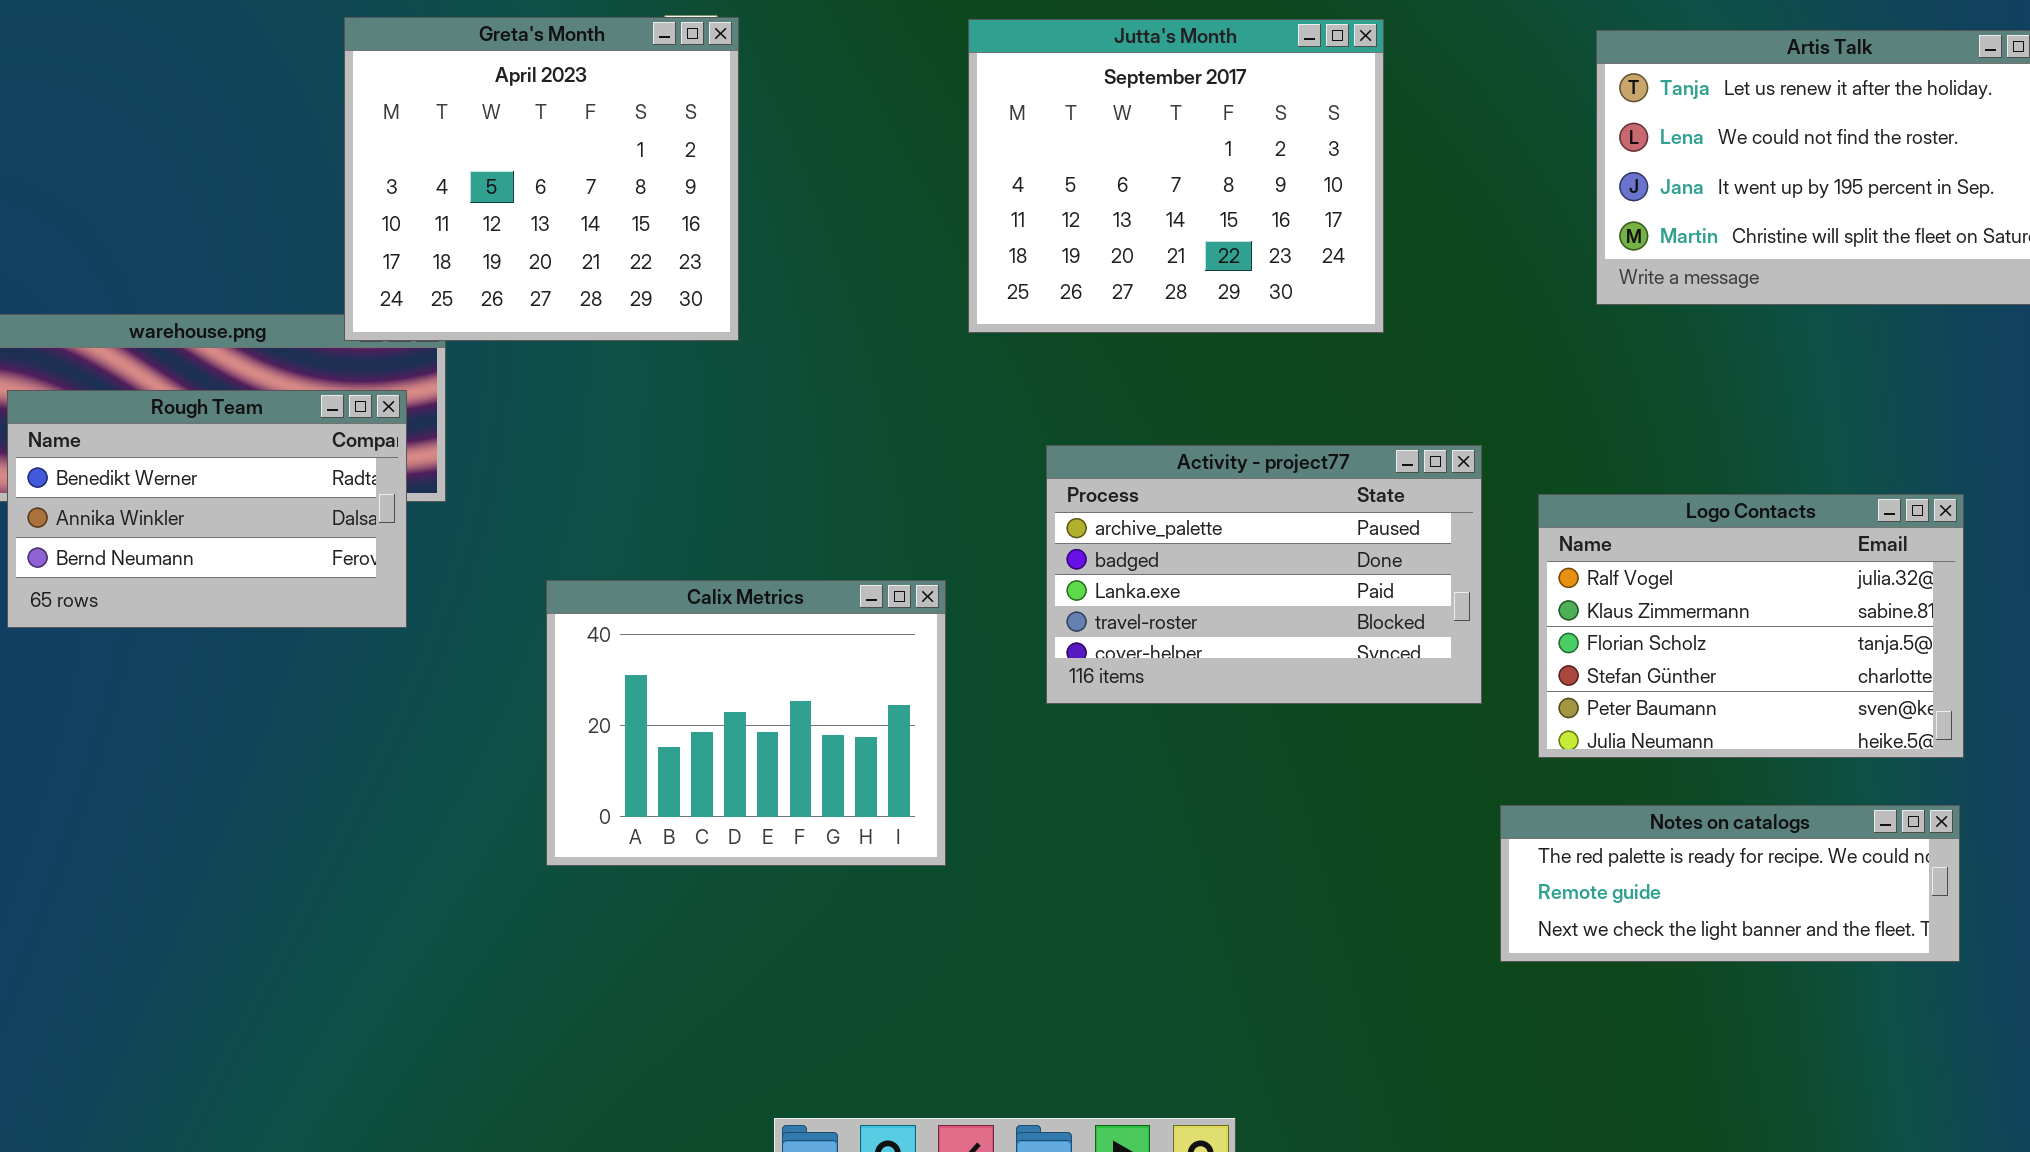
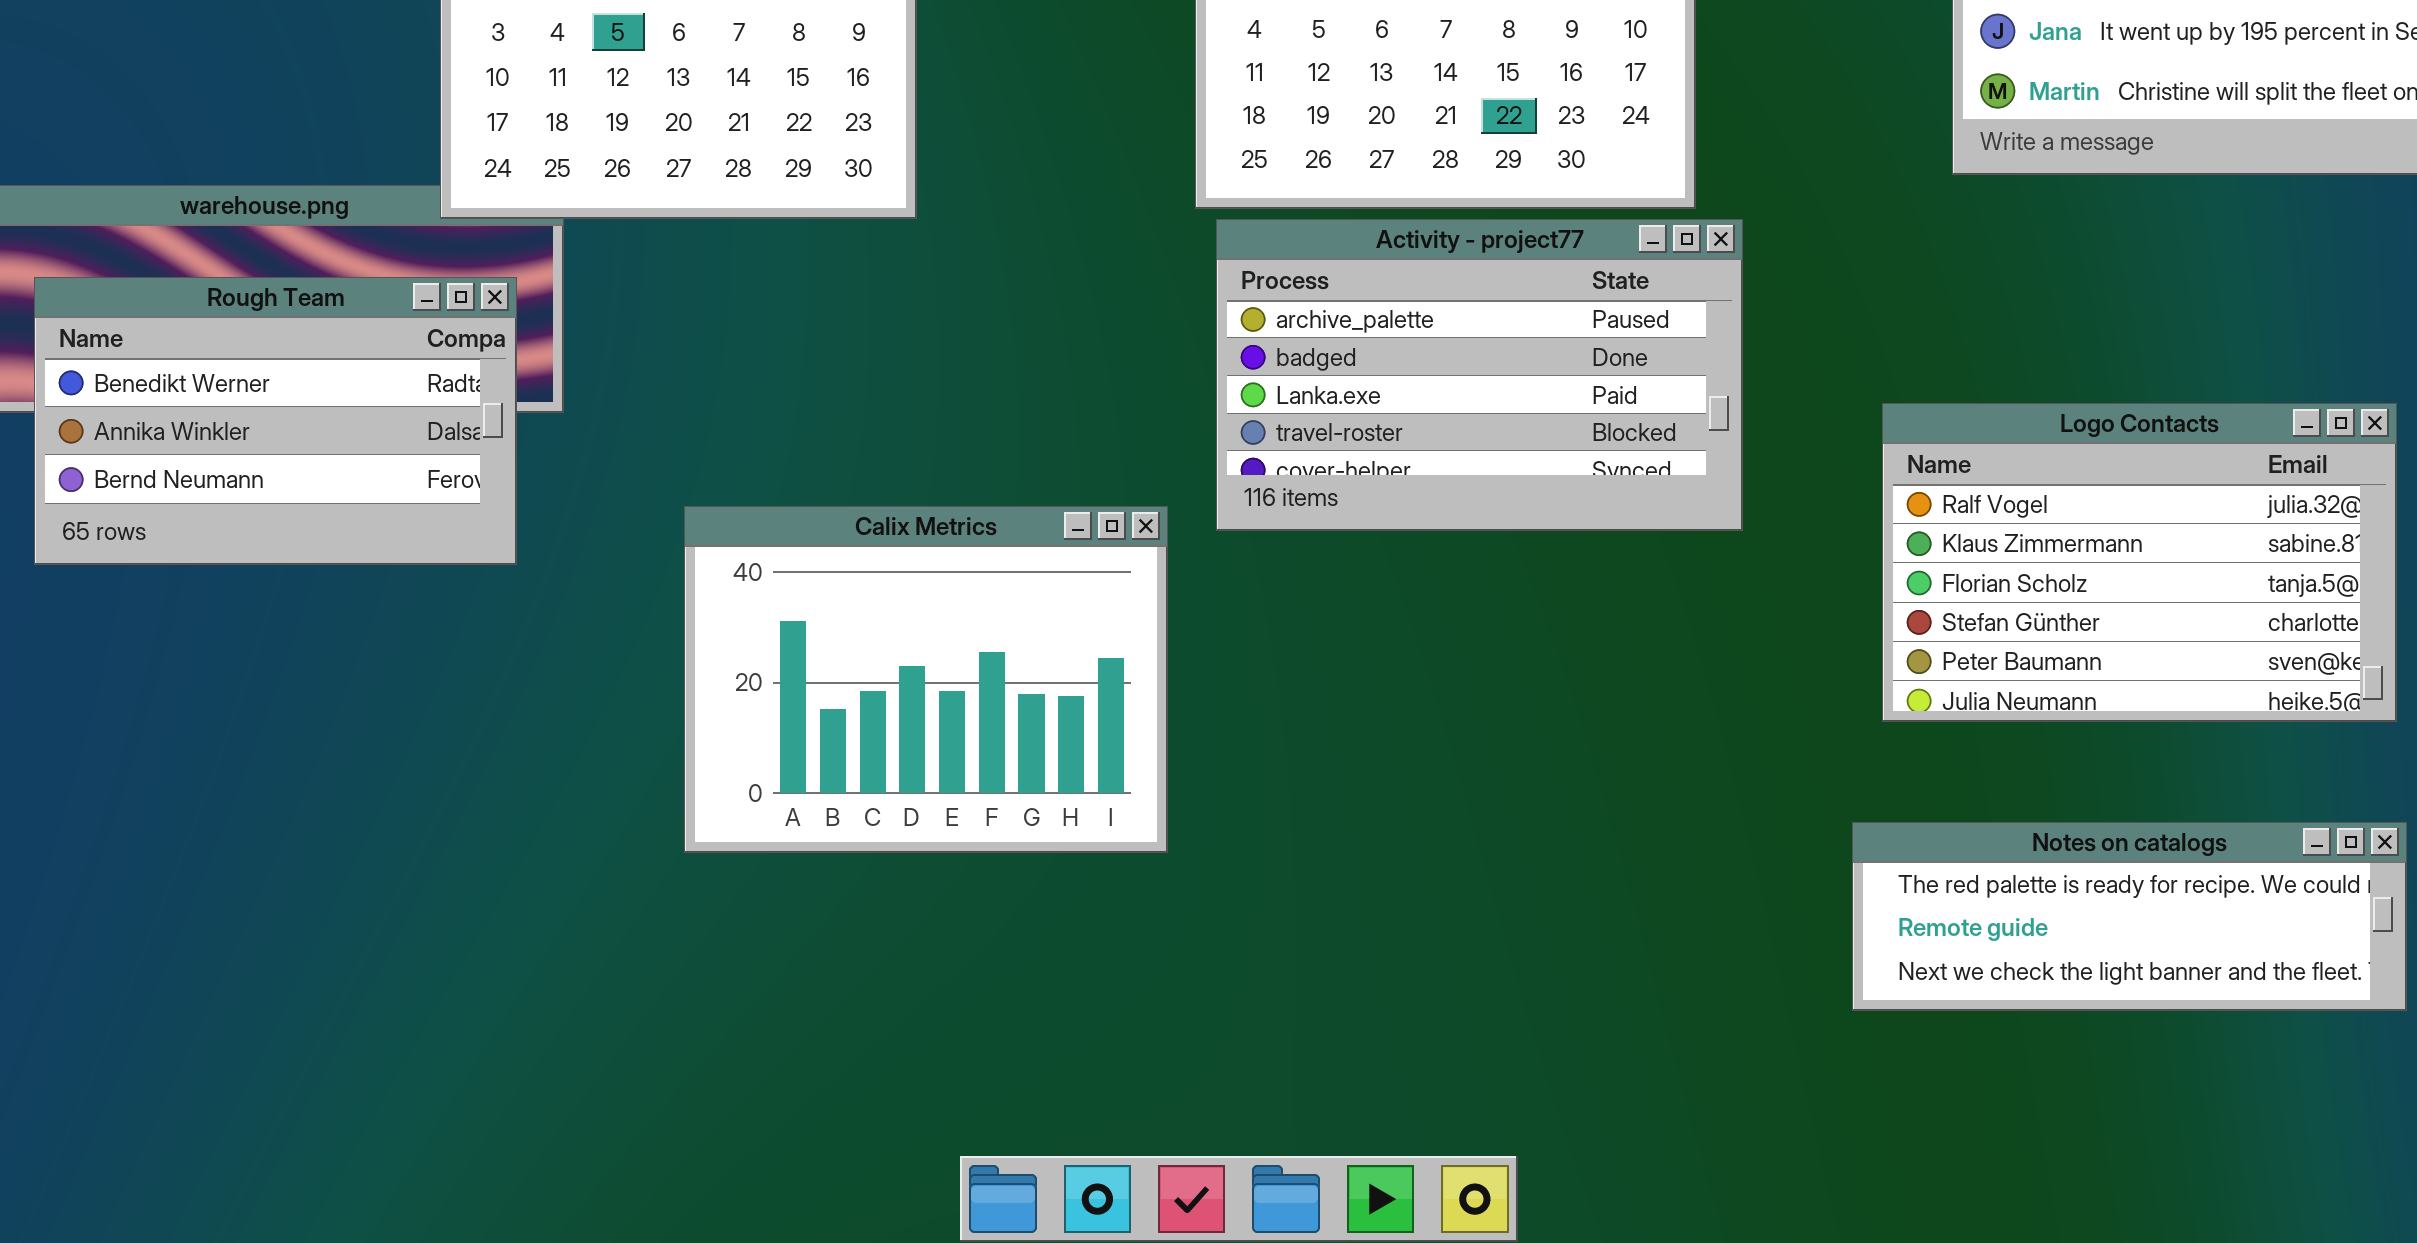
Activity - project77: [1046,445,1482,704] -> [1216,219,1743,531], moved
Notes on catalogs: [1500,805,1960,962] -> [1852,822,2407,1011], moved

